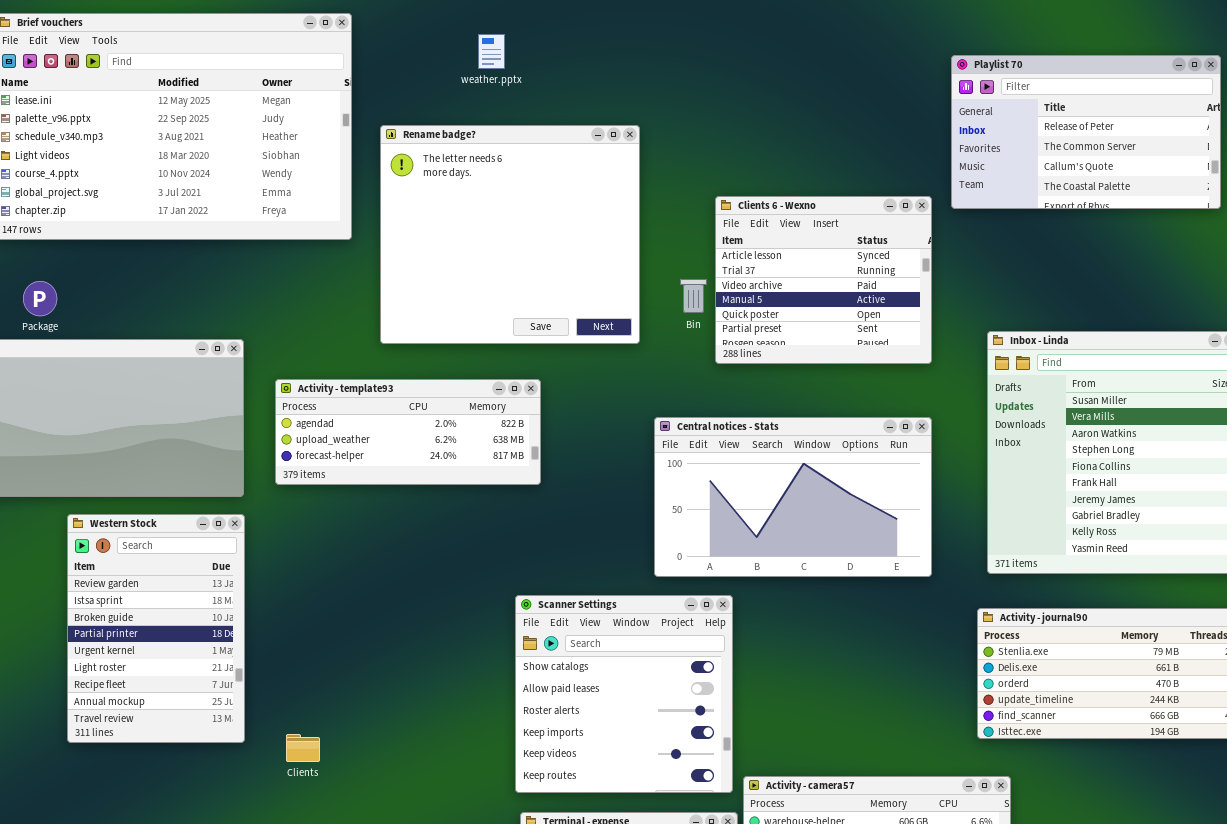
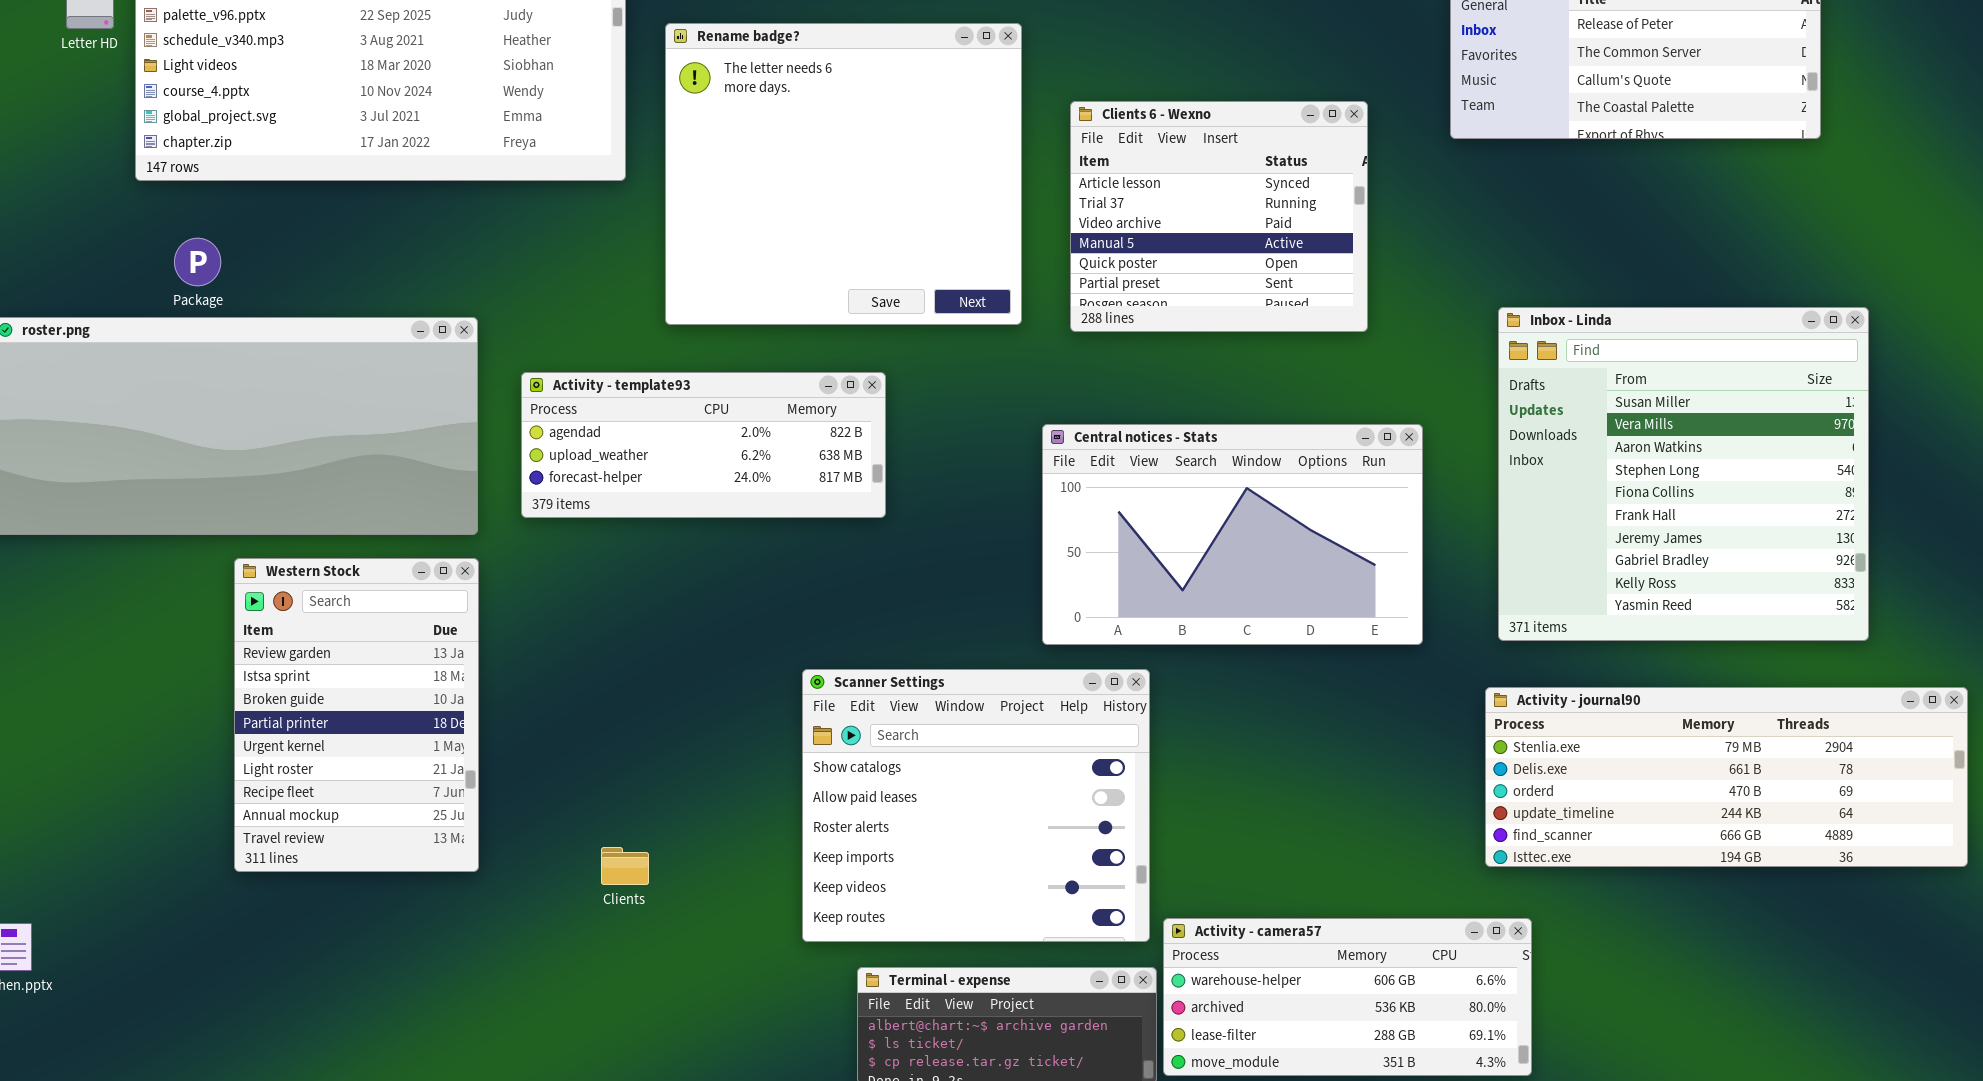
Clients 6 - Wexno: [715,196,932,364] -> [1070,101,1368,332], moved
Scanner Settings: [515,595,733,793] -> [802,669,1150,942], resized
Clients: [286,734,320,762] -> [601,847,649,885], moved

